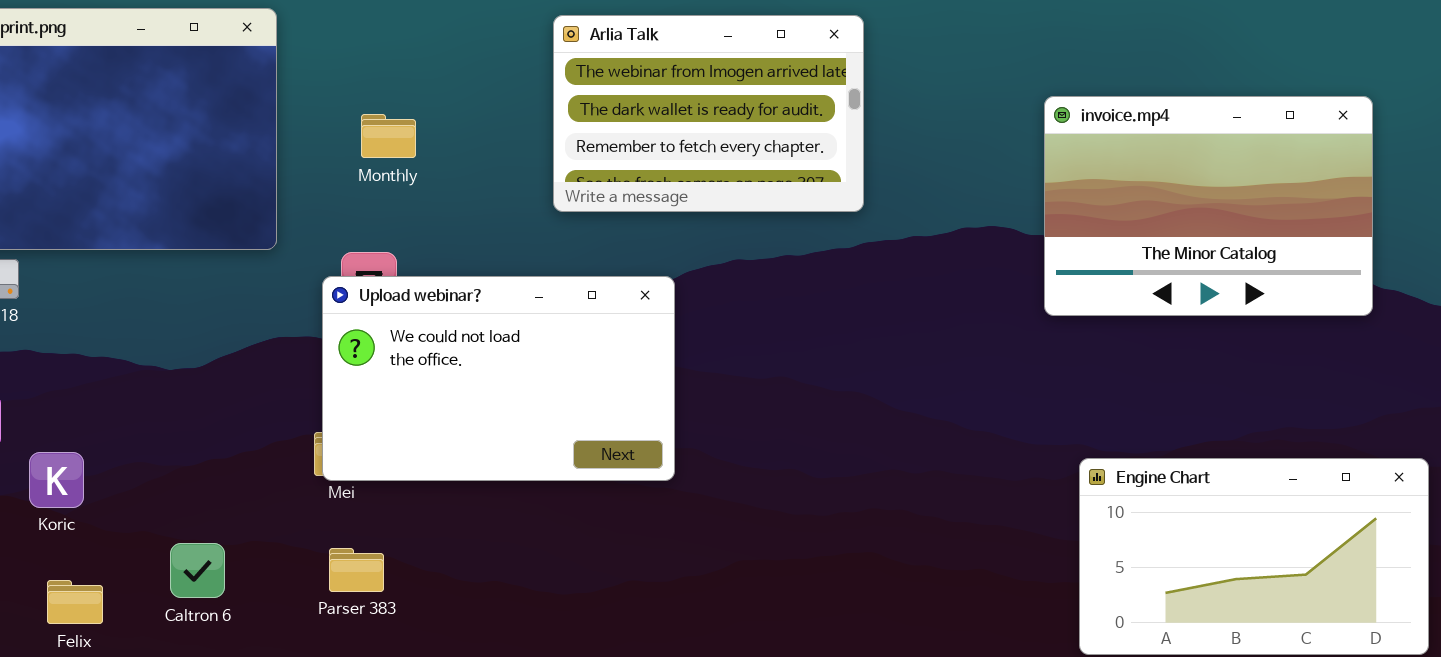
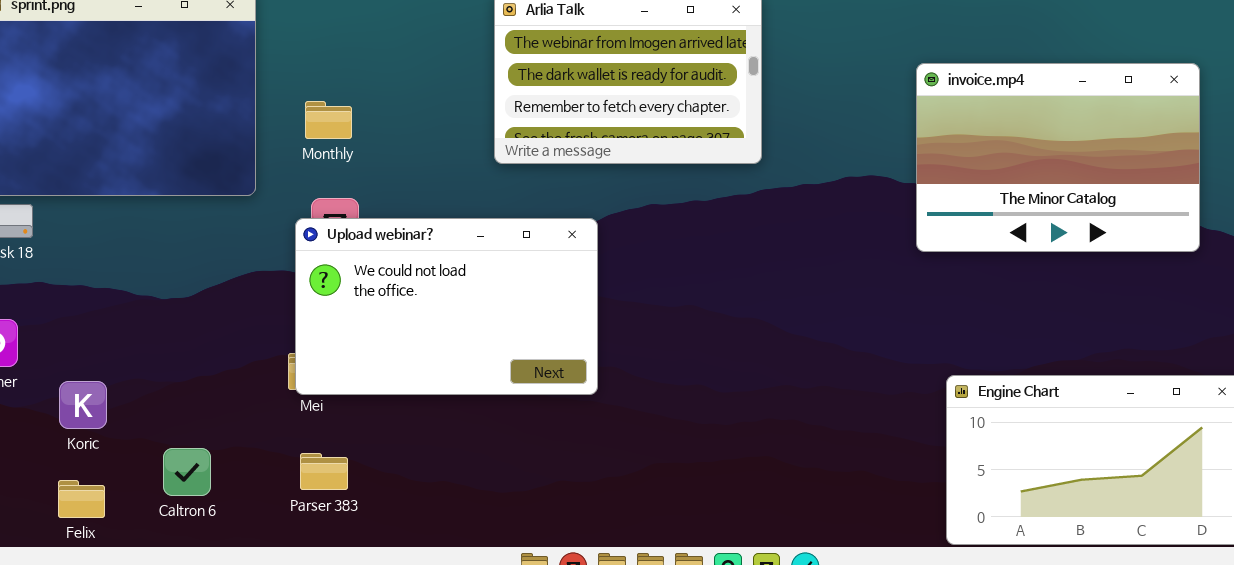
Monthly: [361,114,416,158] -> [305,101,352,139], moved
Koric: [29,452,84,508] -> [59,381,107,429], moved

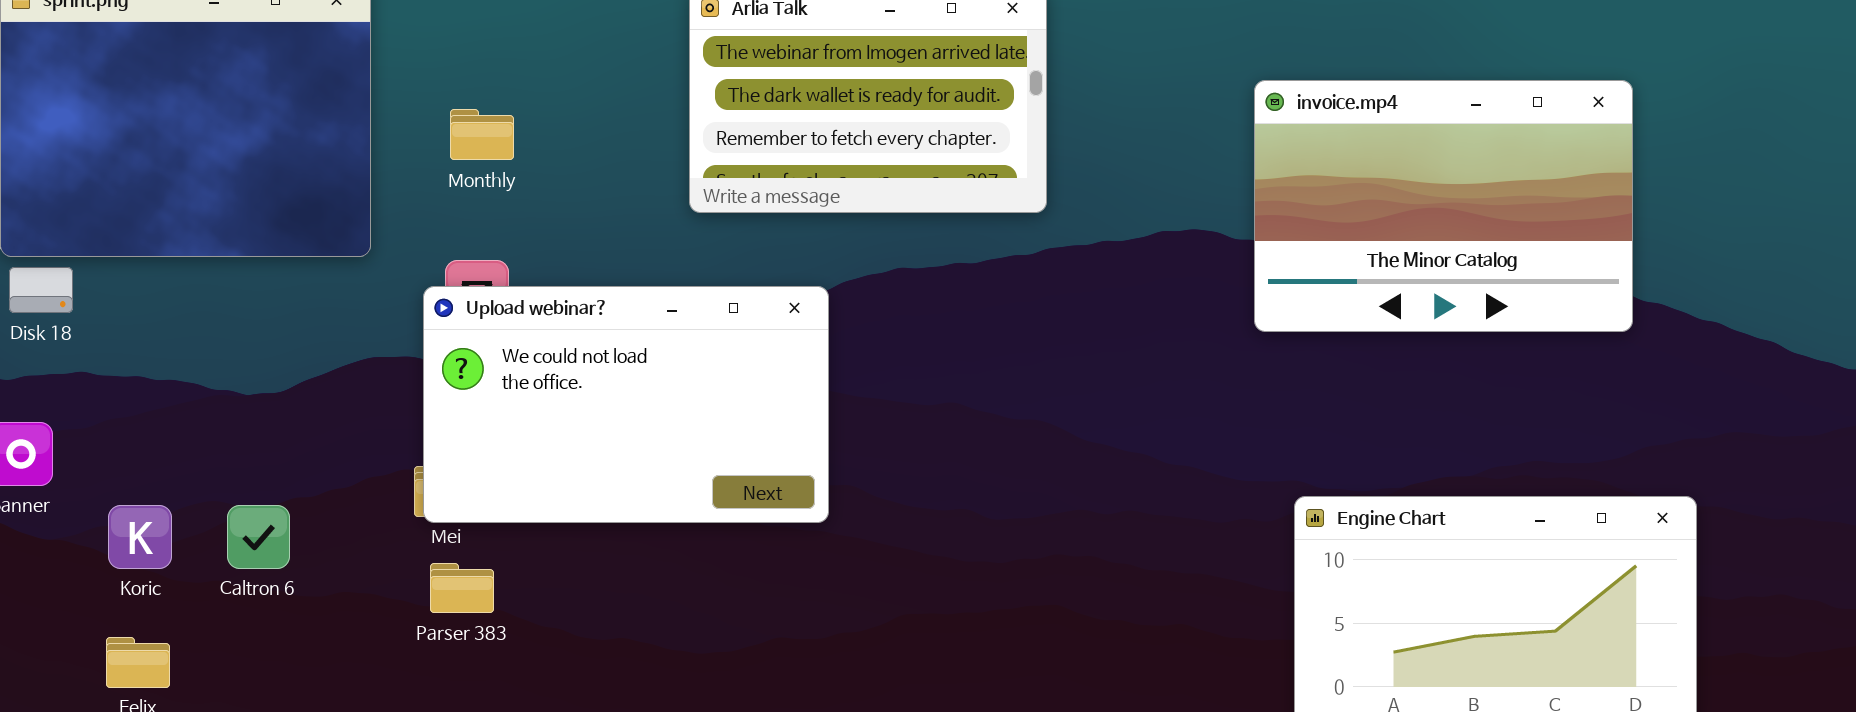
Monthly: [305,101,352,139] -> [450,109,514,160], moved
Caltron 6: [163,448,211,496] -> [227,505,290,569], moved
Parser 383: [300,453,348,490] -> [430,563,494,613], moved

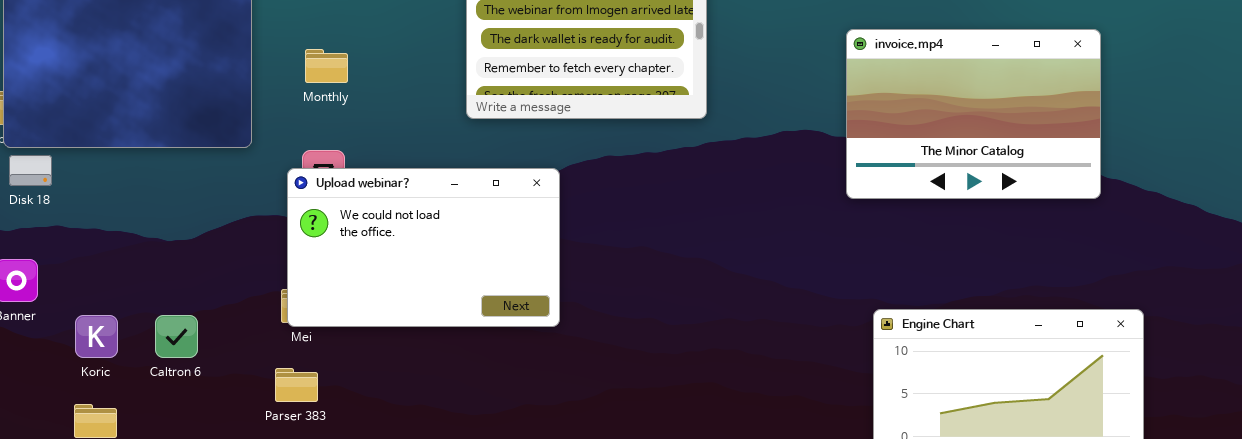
Parser 383: [430,563,494,613] -> [275,368,318,402], moved

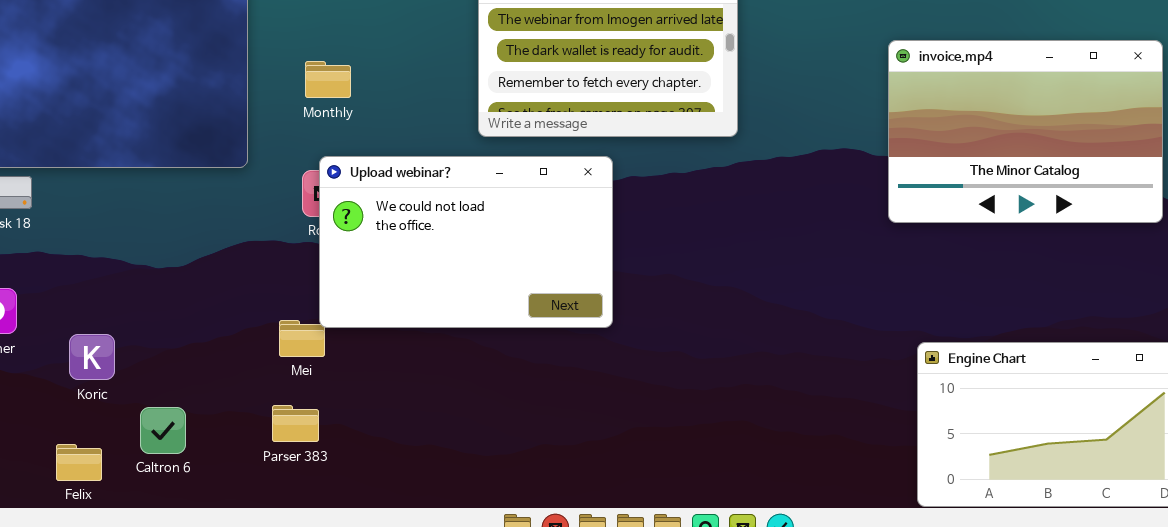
Upload webinar?: [287,168,560,327] -> [319,156,613,328], moved
Koric: [75,315,118,358] -> [69,334,115,380], moved
Caltron 6: [155,315,198,358] -> [140,407,186,454], moved

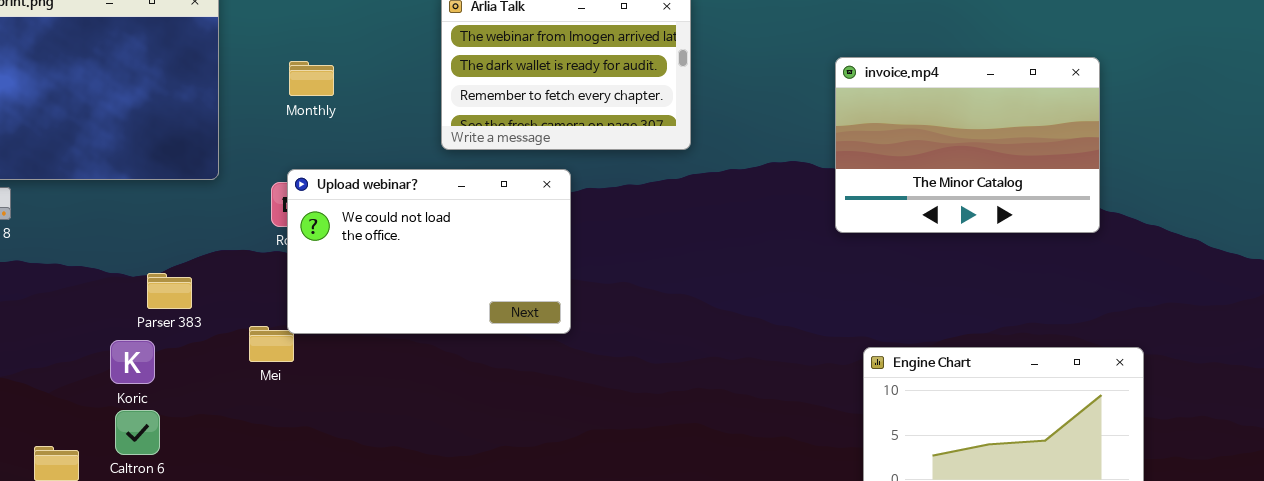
Monthly: [305,61,351,98] -> [289,61,334,96], moved
Koric: [69,334,115,380] -> [110,340,155,384], moved
Parser 383: [272,405,319,442] -> [147,273,192,309], moved

